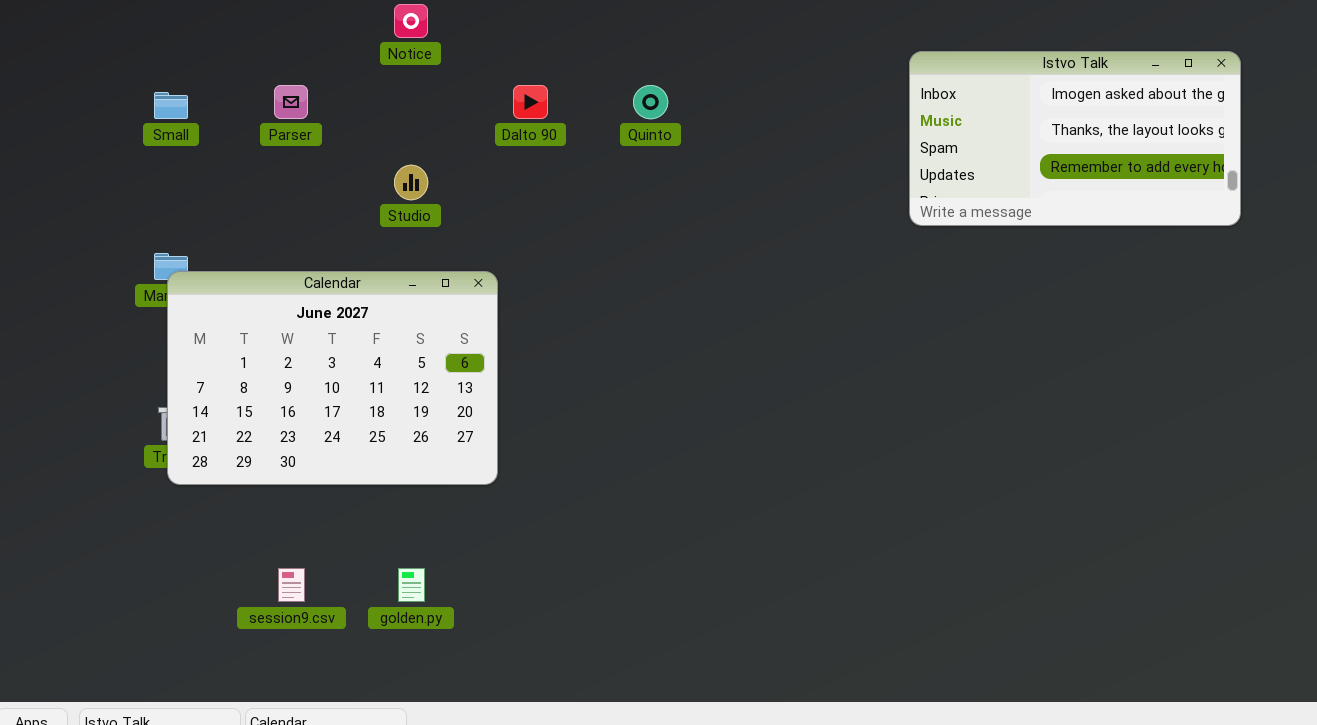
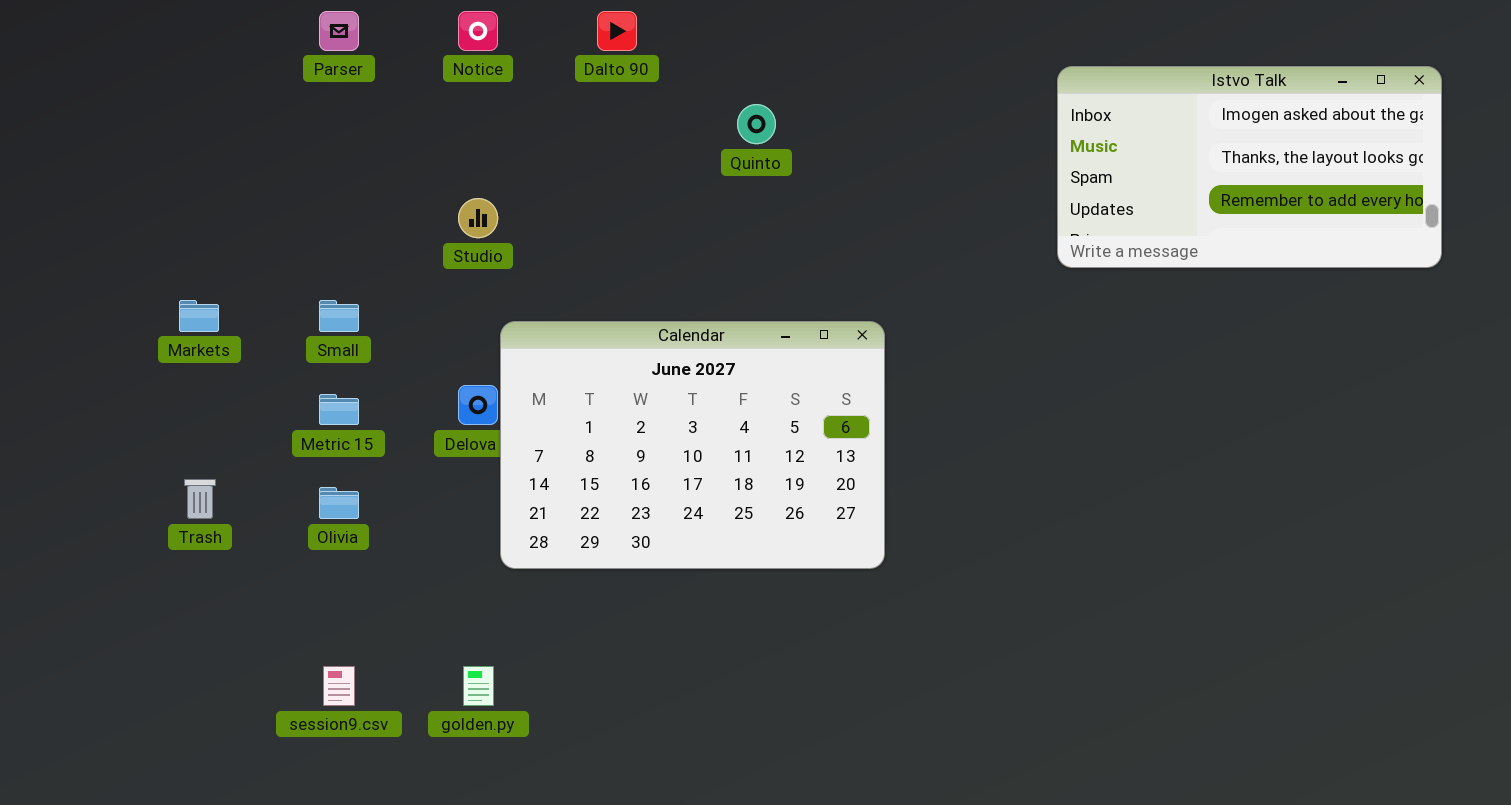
Parser: [274,85,308,119] -> [319,11,359,51], moved
Dalto 90: [513,85,548,119] -> [597,11,637,51], moved
Small: [154,92,188,119] -> [319,300,359,332], moved
Calendar: [167,271,498,485] -> [500,321,885,569], moved

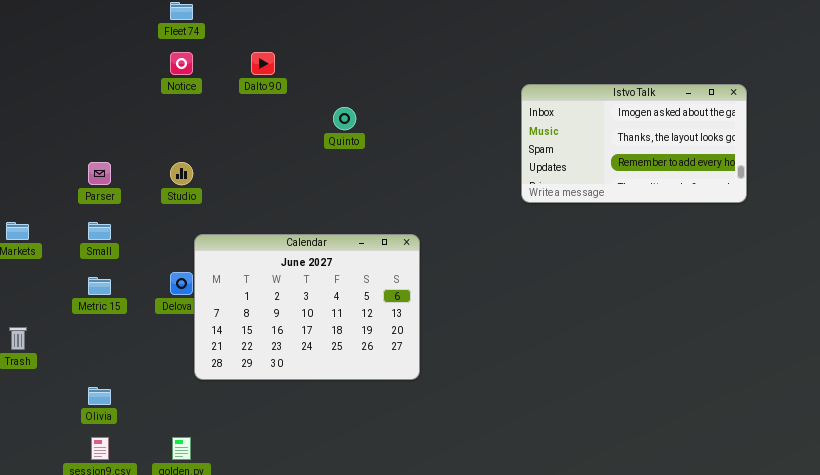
Parser: [319,11,359,51] -> [88,162,111,185], moved
Olivia: [319,487,359,519] -> [88,387,111,405], moved

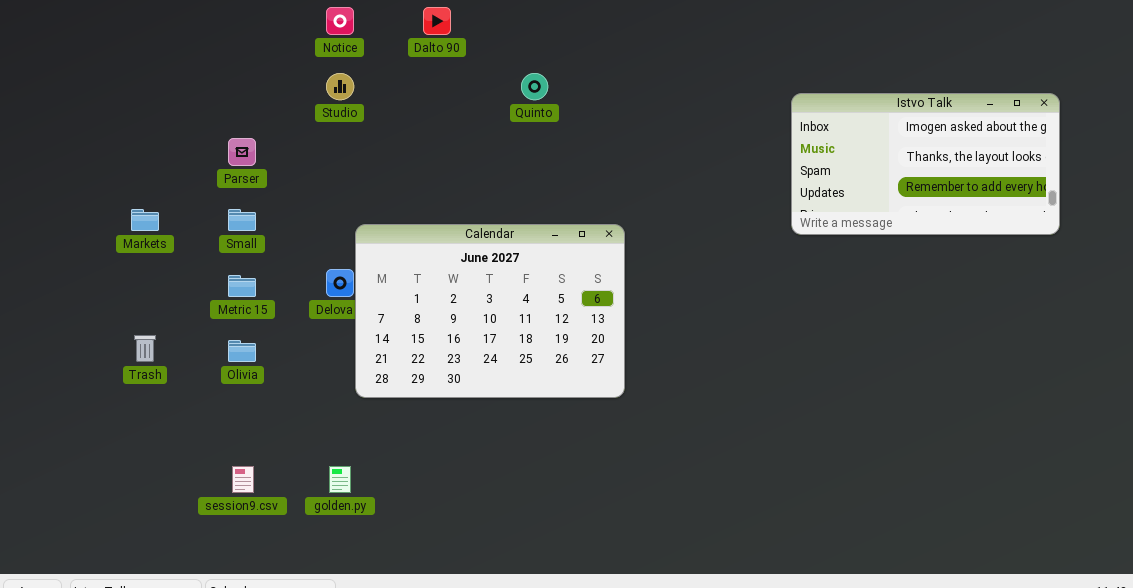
Istvo Talk: [521,84,747,203] -> [791,93,1060,235], moved
Studio: [170,162,193,185] -> [326,73,354,100], moved
Olivia: [88,387,111,405] -> [228,340,256,362], moved

